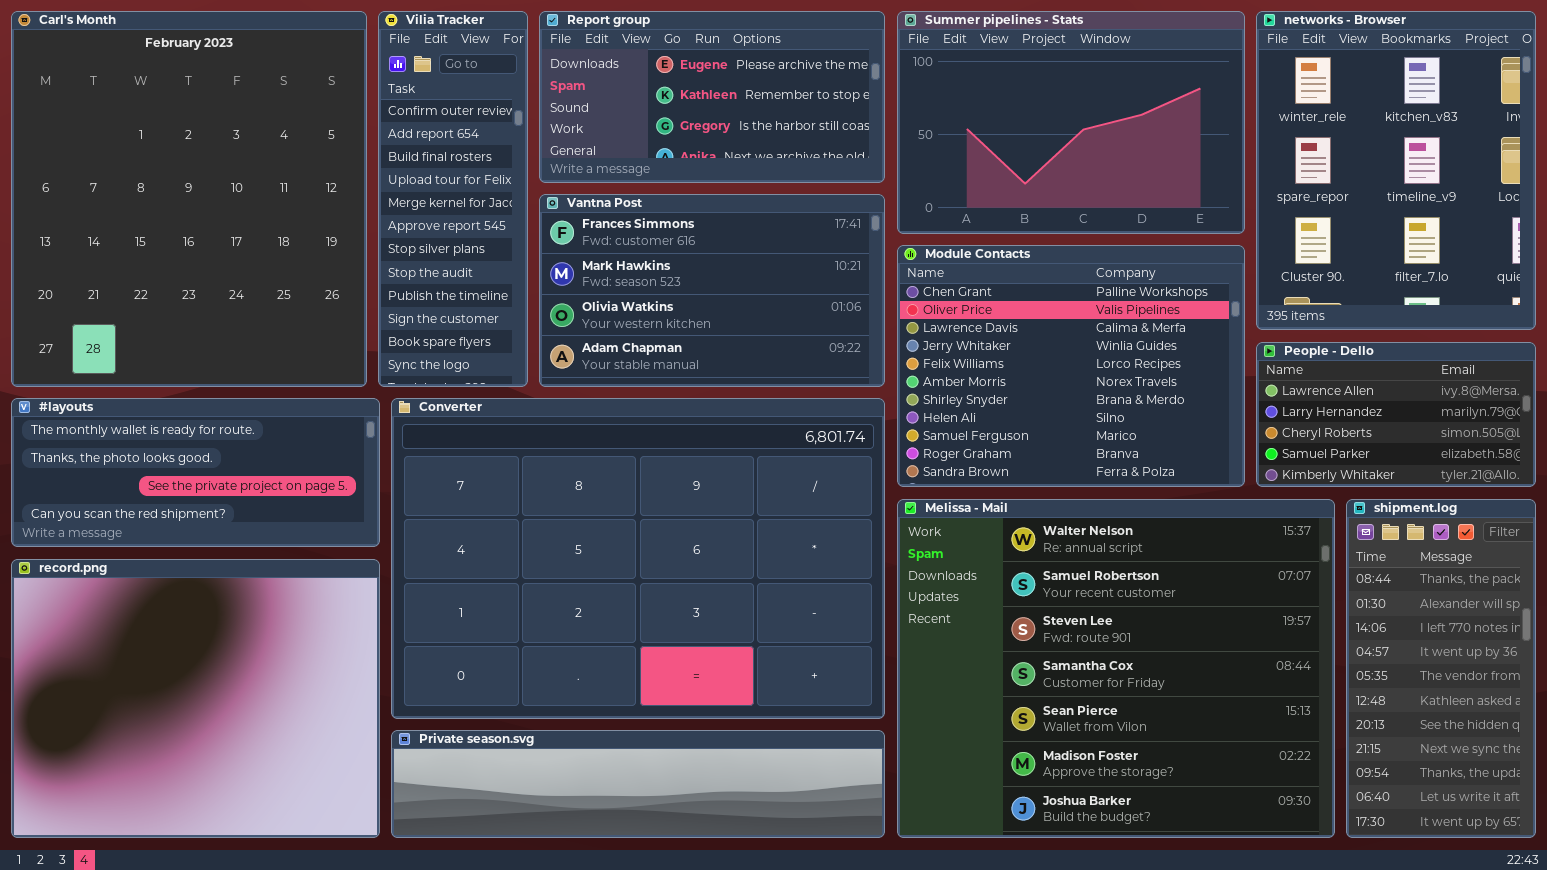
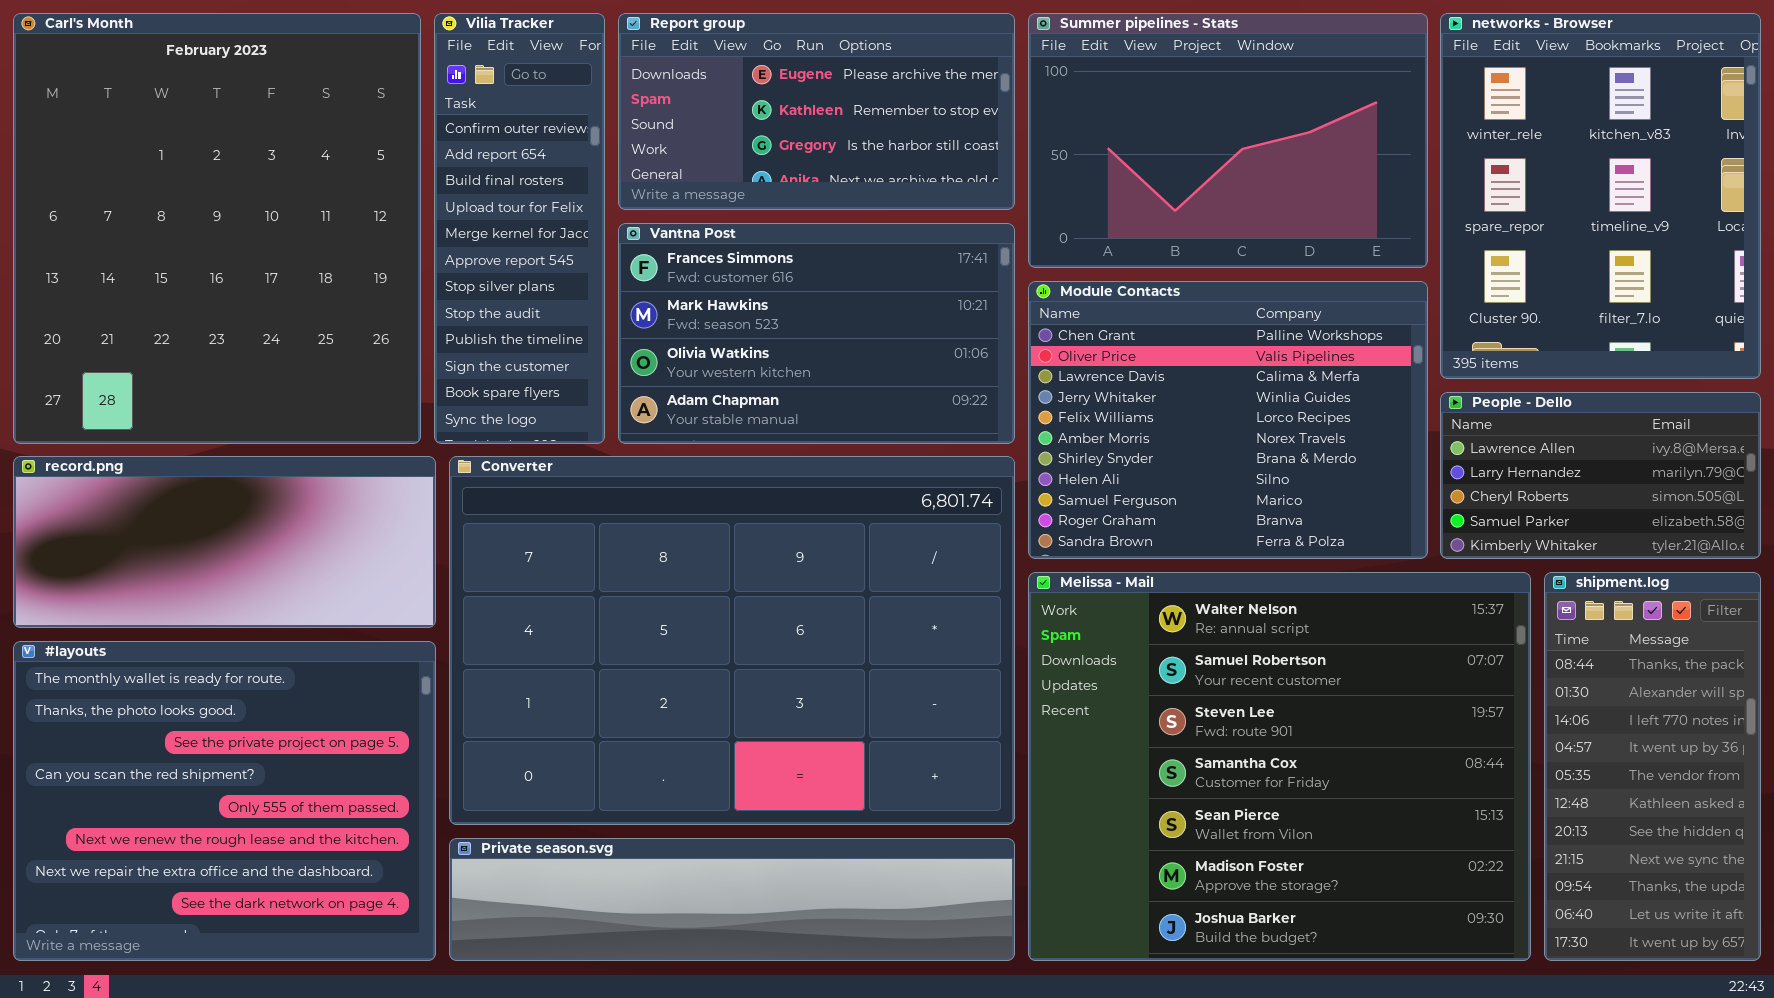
#layouts: [11,398,380,547] -> [13,641,436,961], moved, resized
record.png: [11,559,380,838] -> [13,456,436,628], moved, resized

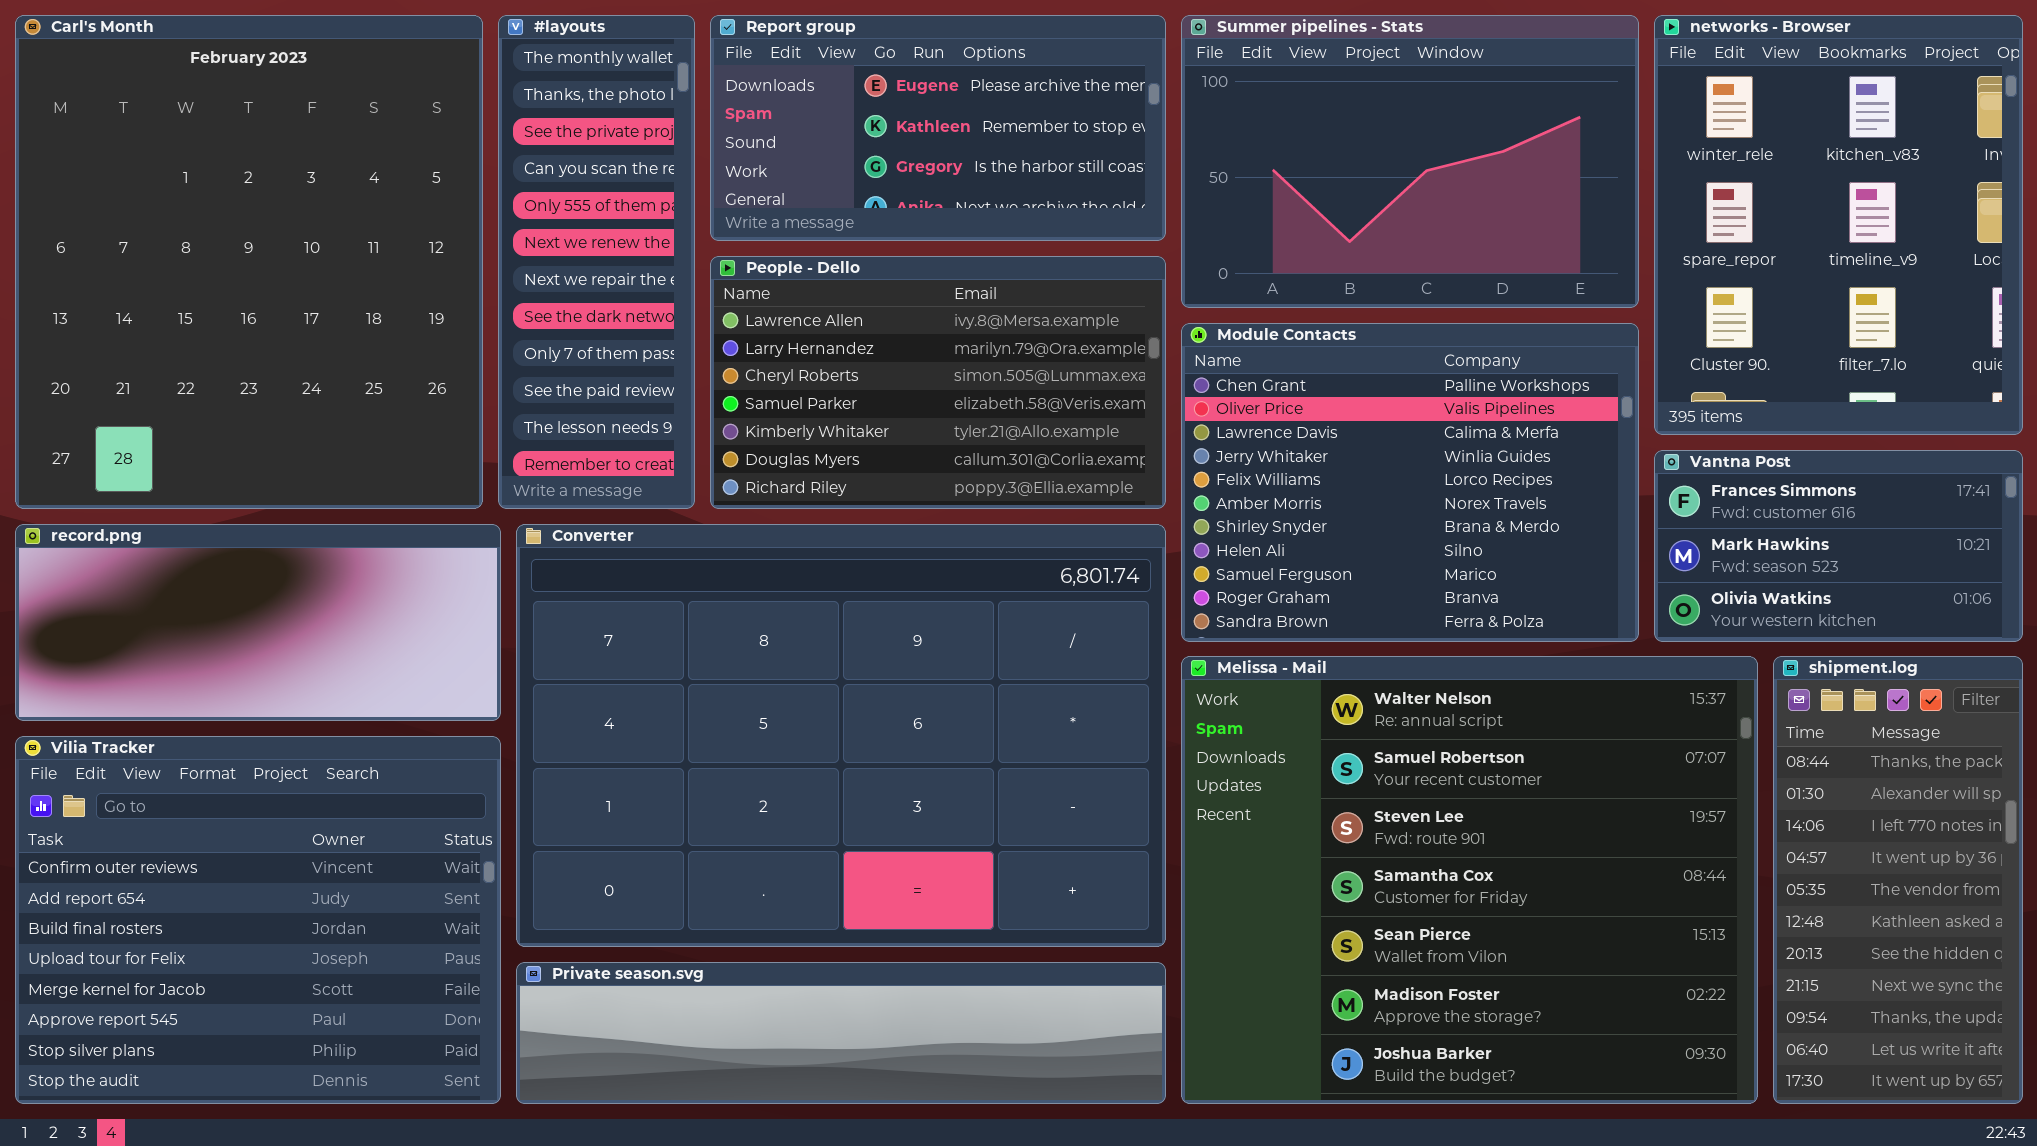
Vilia Tracker: [434,13,605,444] -> [15,736,501,1104], moved, resized
Vantna Post: [618,223,1015,444] -> [1654,450,2023,642], moved, resized
People - Dello: [1440,392,1761,559] -> [710,256,1166,509], moved, resized
#layouts: [13,641,436,961] -> [498,15,695,509], moved, resized

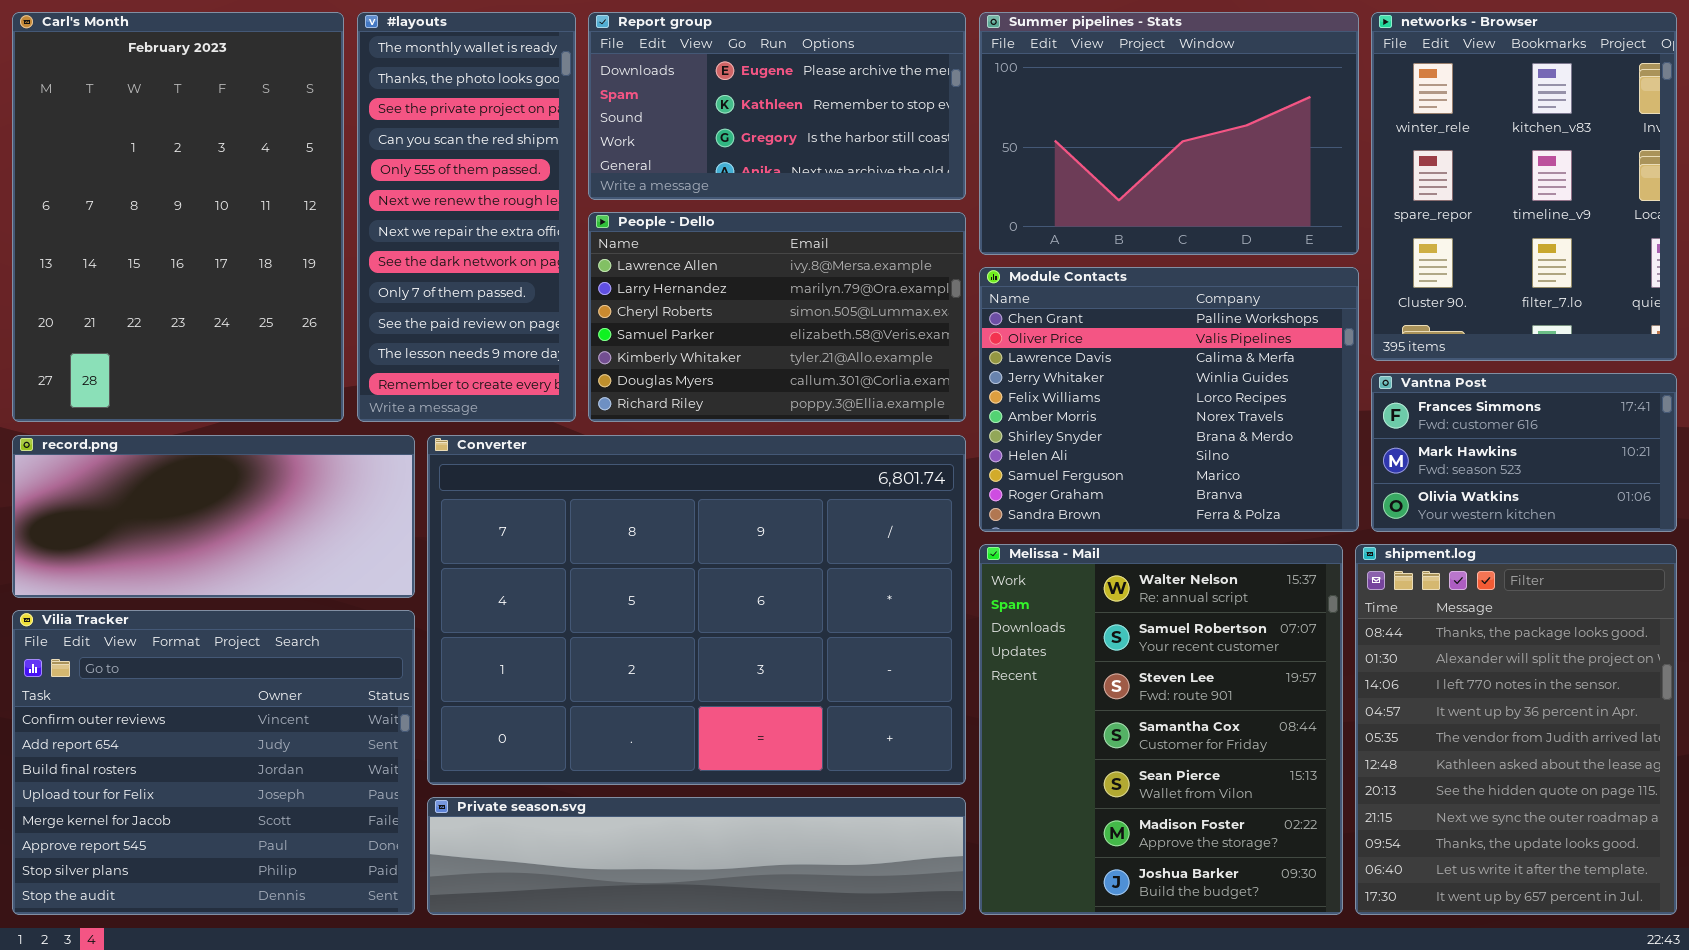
Carl's Month: [15,15,483,509] -> [12,12,344,422], resized
#layouts: [498,15,695,509] -> [357,12,576,422], resized
Melissa - Mail: [1181,656,1758,1104] -> [979,544,1343,915], resized
shipment.log: [1773,656,2023,1104] -> [1355,544,1677,915], resized

